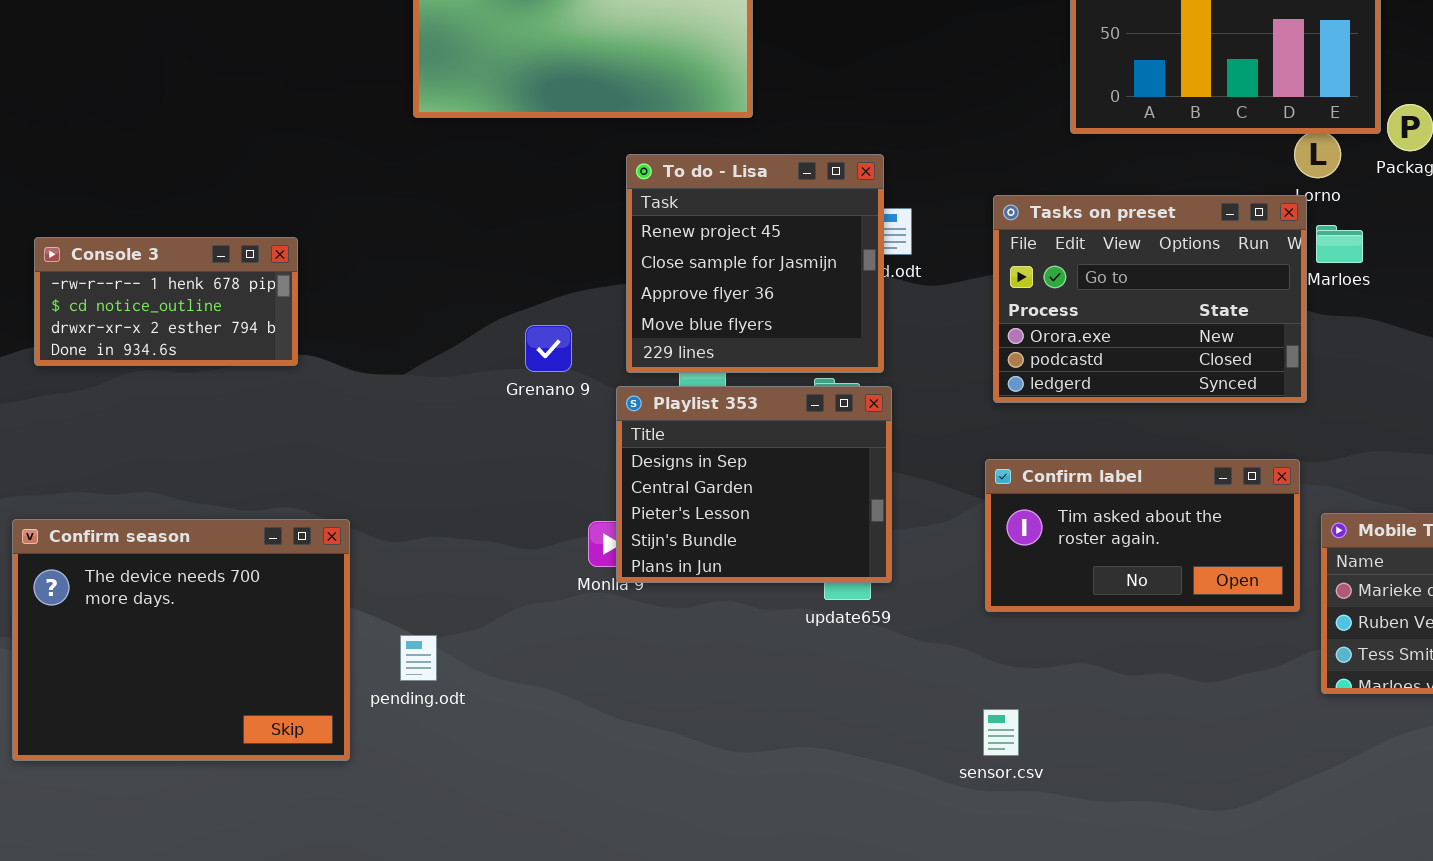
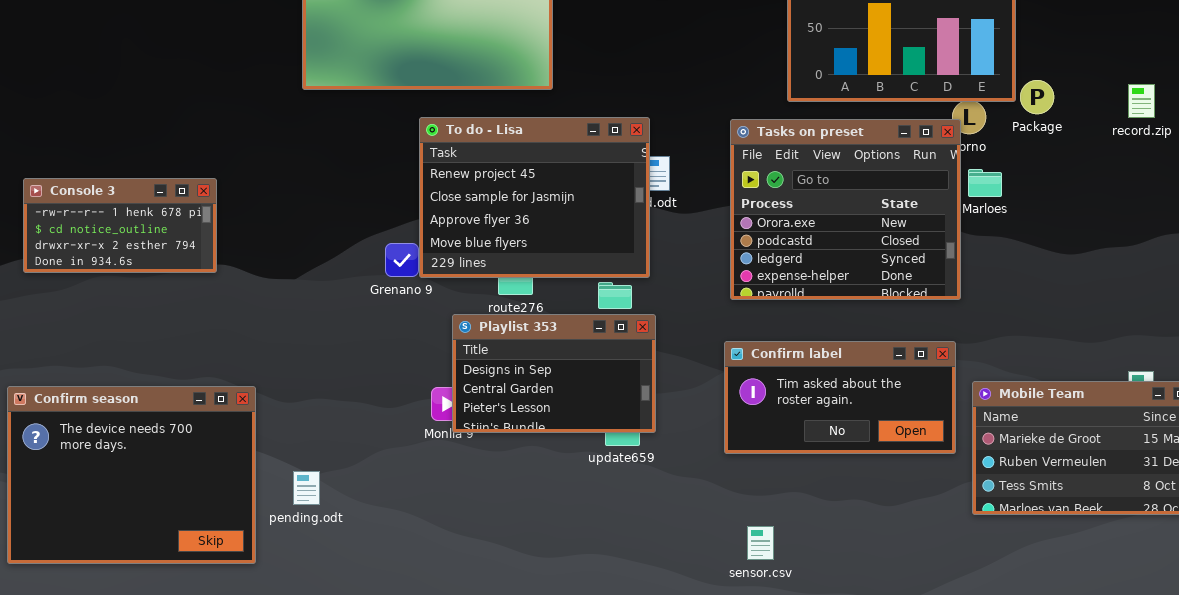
To do - Lisa: [626,154,884,373] -> [419,117,650,278], resized
Tasks on preset: [993,195,1307,403] -> [730,119,961,300], resized
Playlist 353: [616,386,892,583] -> [452,314,656,433], resized
sensor.csv: [983,709,1019,756] -> [747,526,774,560], moved

